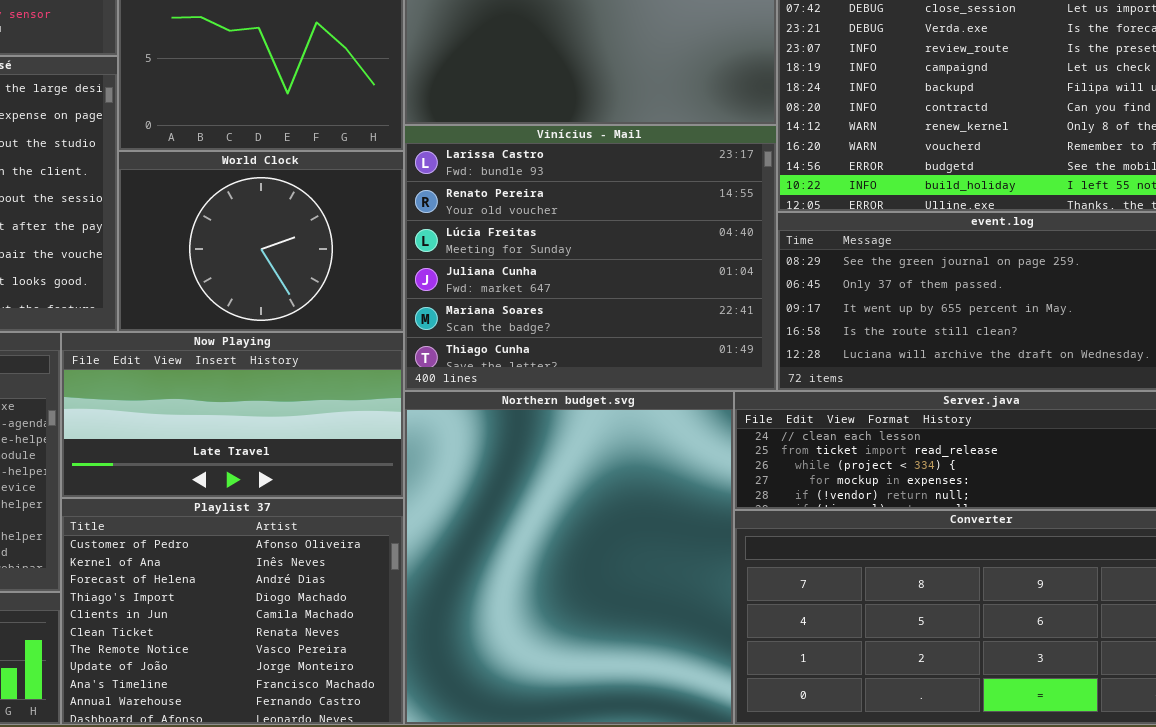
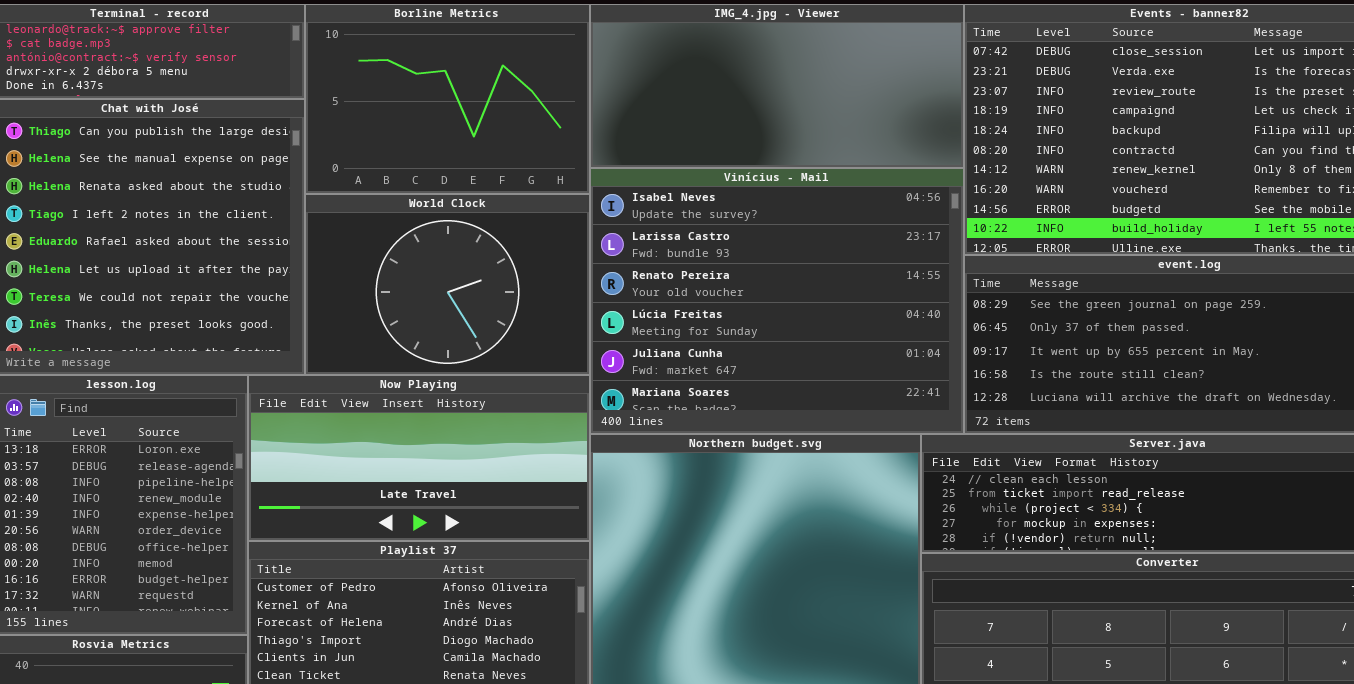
Vinícius - Mail: [404,125,777,391] -> [590,168,964,434], scrolled up 1 row

